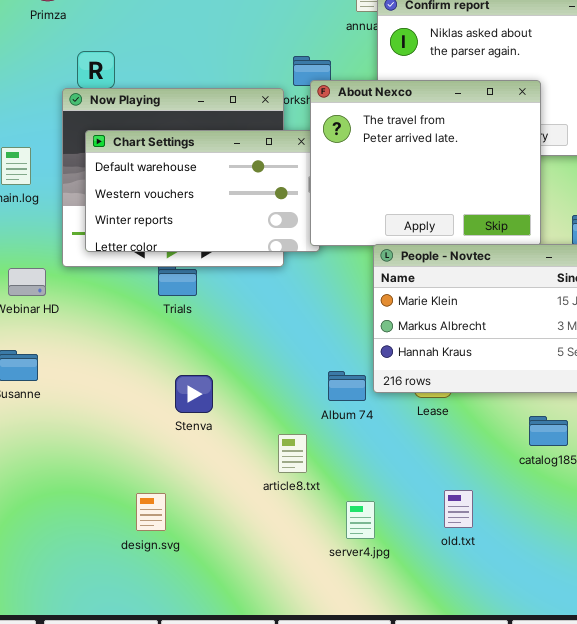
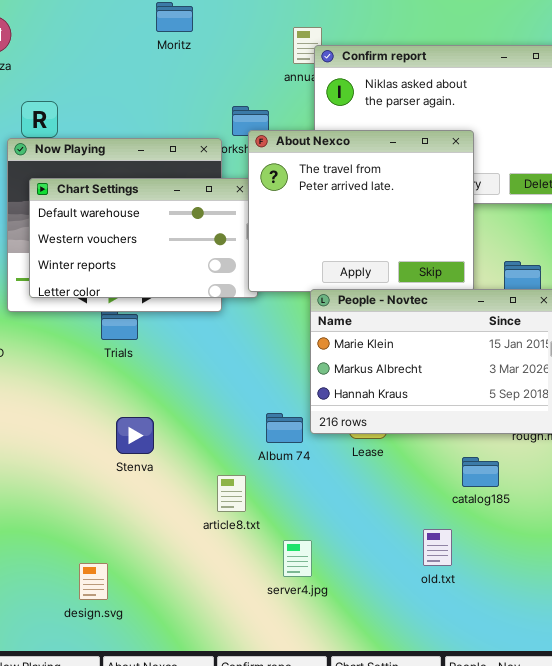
old.txt: [444,490,473,528] -> [423,529,452,566], moved
design.svg: [136,493,166,531] -> [79,563,108,600], moved

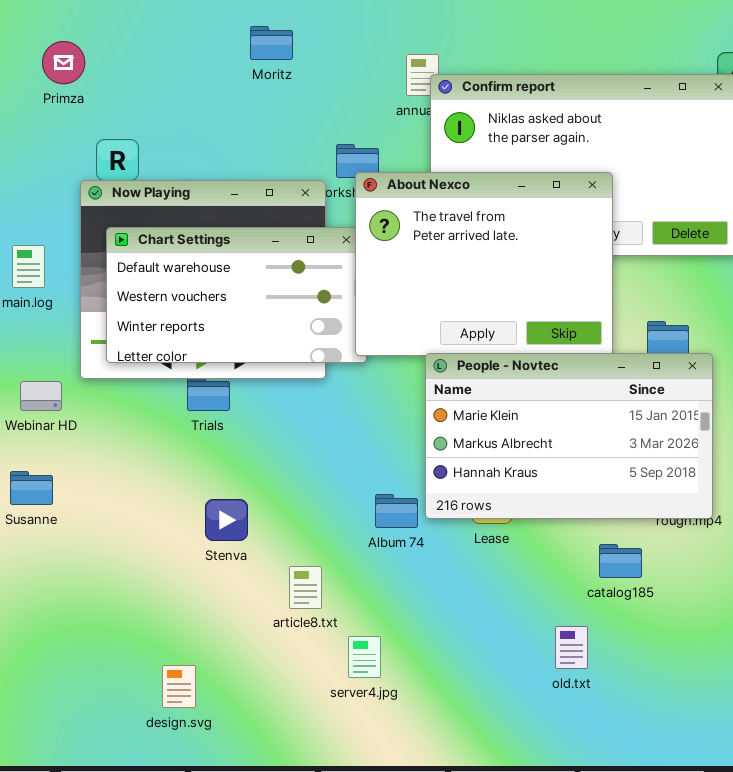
article8.txt: [217,475,246,512] -> [289,566,322,609], moved
server4.jpg: [283,540,312,577] -> [348,636,381,678], moved

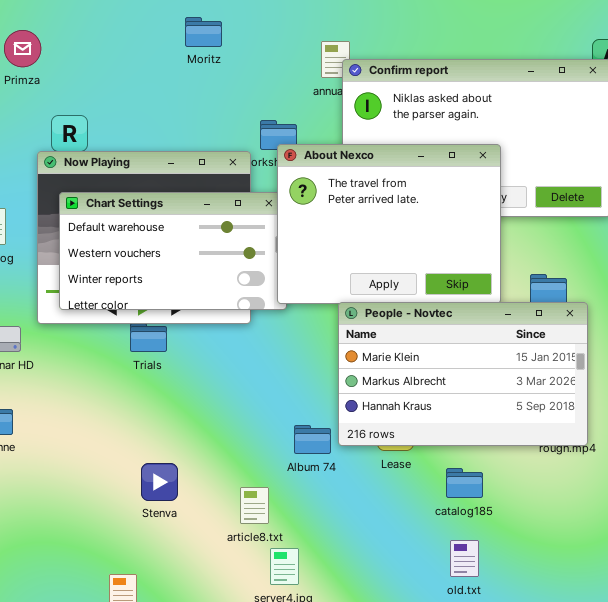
Stenva: [205,499,248,541] -> [141,463,178,501], moved
catalog185: [599,544,642,578] -> [446,468,483,498], moved
article8.txt: [289,566,322,609] -> [240,487,269,524], moved

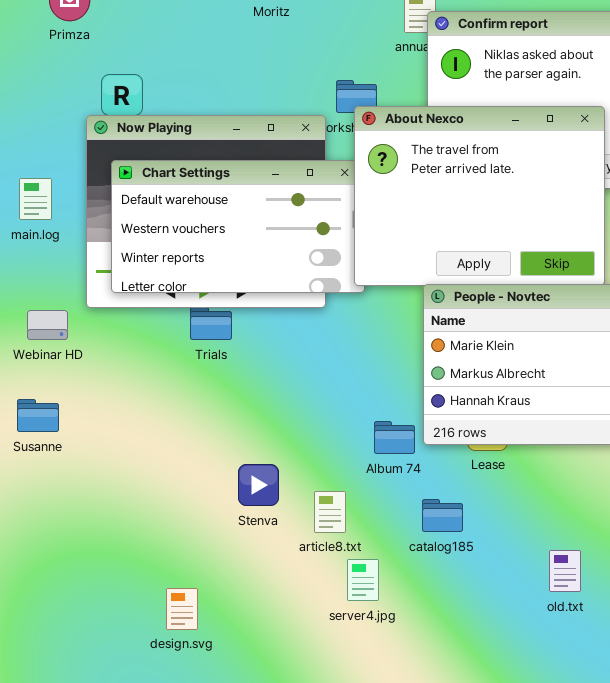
Stenva: [141,463,178,501] -> [238,464,279,506], moved
catalog185: [446,468,483,498] -> [422,499,463,532], moved

